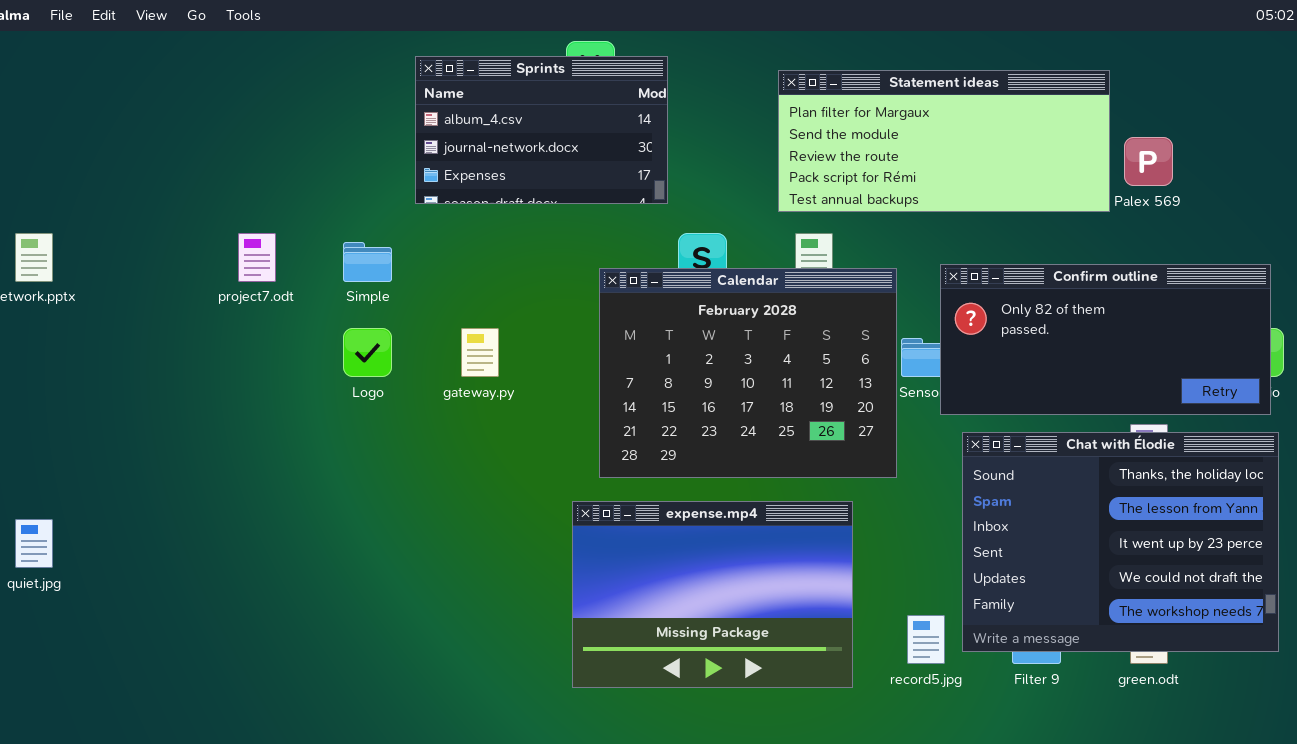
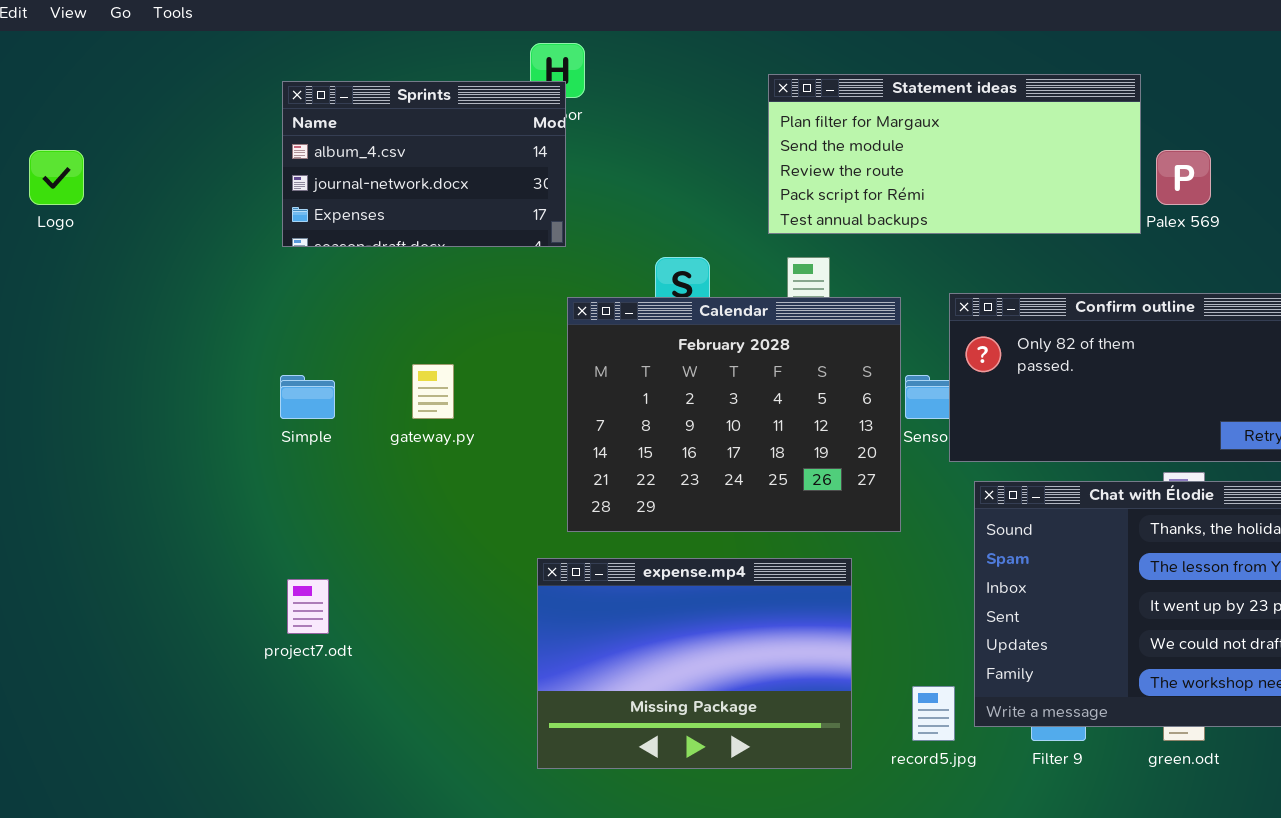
Sprints: [415,56,668,204] -> [282,81,566,247], moved
project7.odt: [238,233,276,282] -> [287,579,329,634], moved
Simple: [343,242,392,282] -> [280,375,335,419], moved
Logo: [343,328,392,377] -> [29,150,84,205], moved

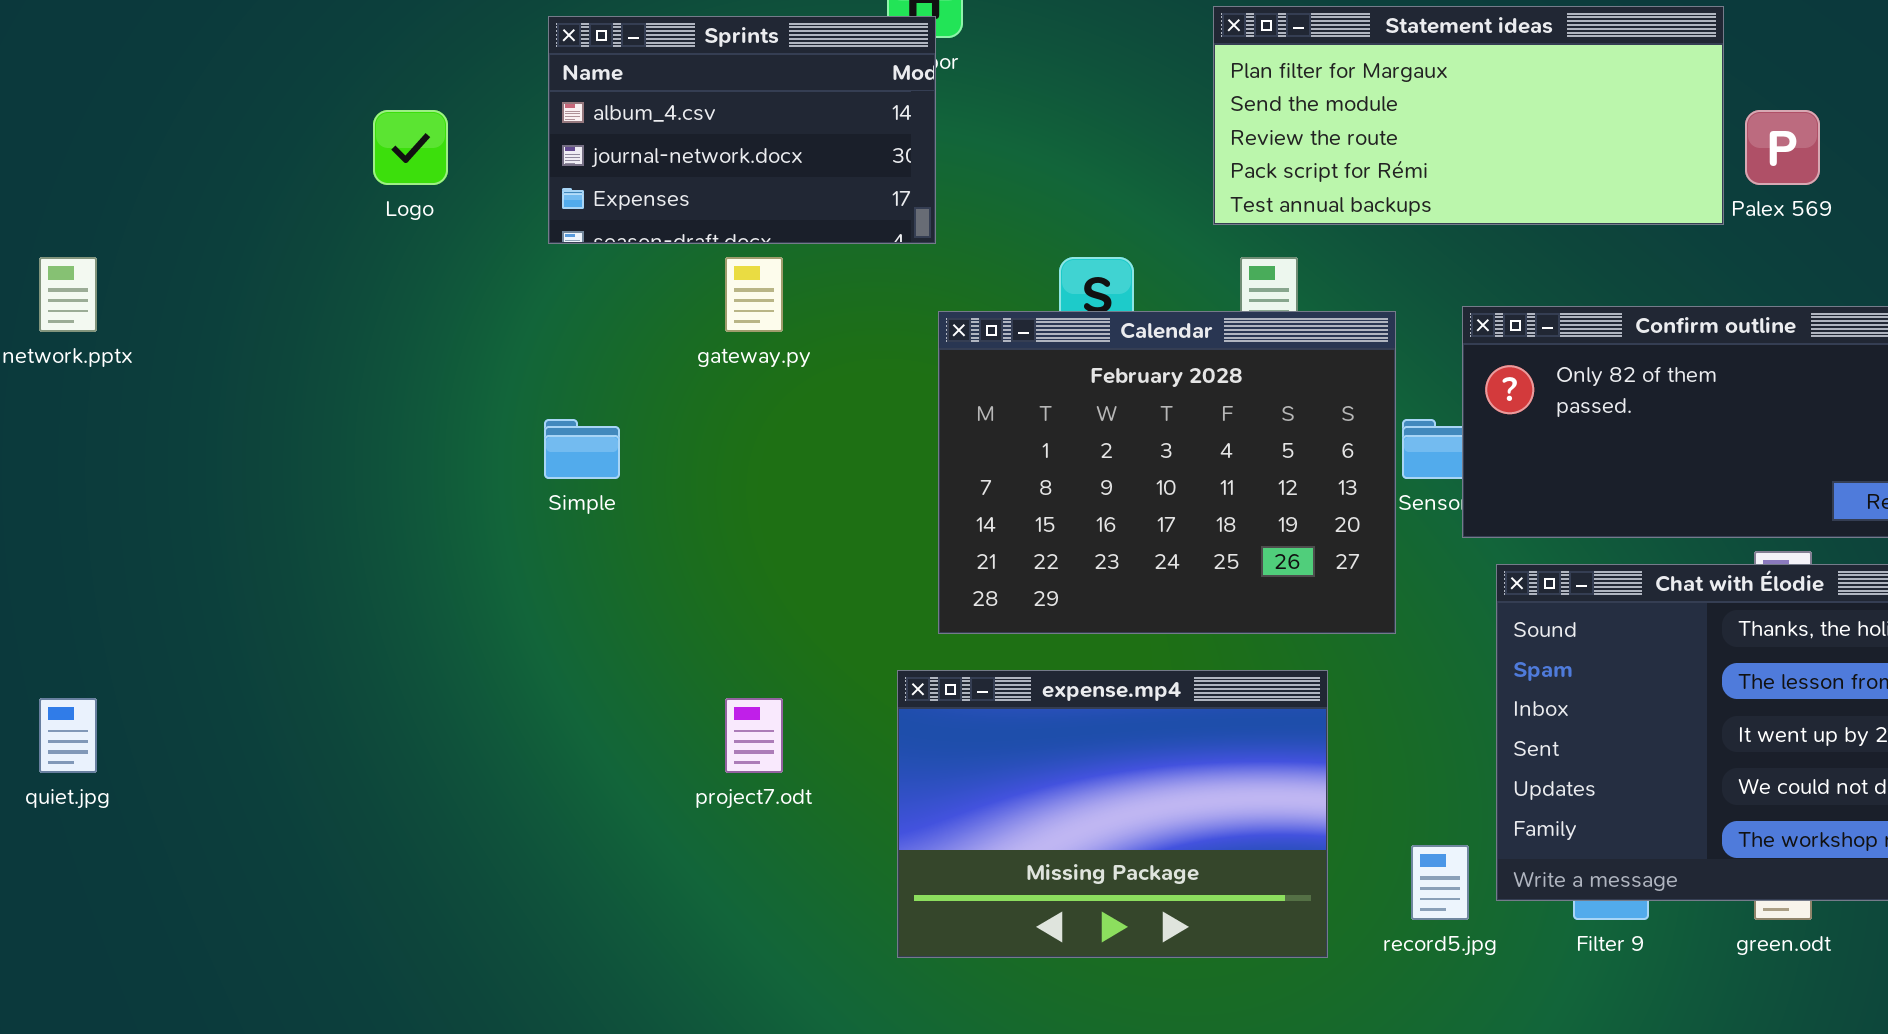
Logo: [29,150,84,205] -> [373,110,448,185], moved
gateway.py: [412,364,454,419] -> [725,257,783,332], moved
project7.odt: [287,579,329,634] -> [725,698,783,773], moved

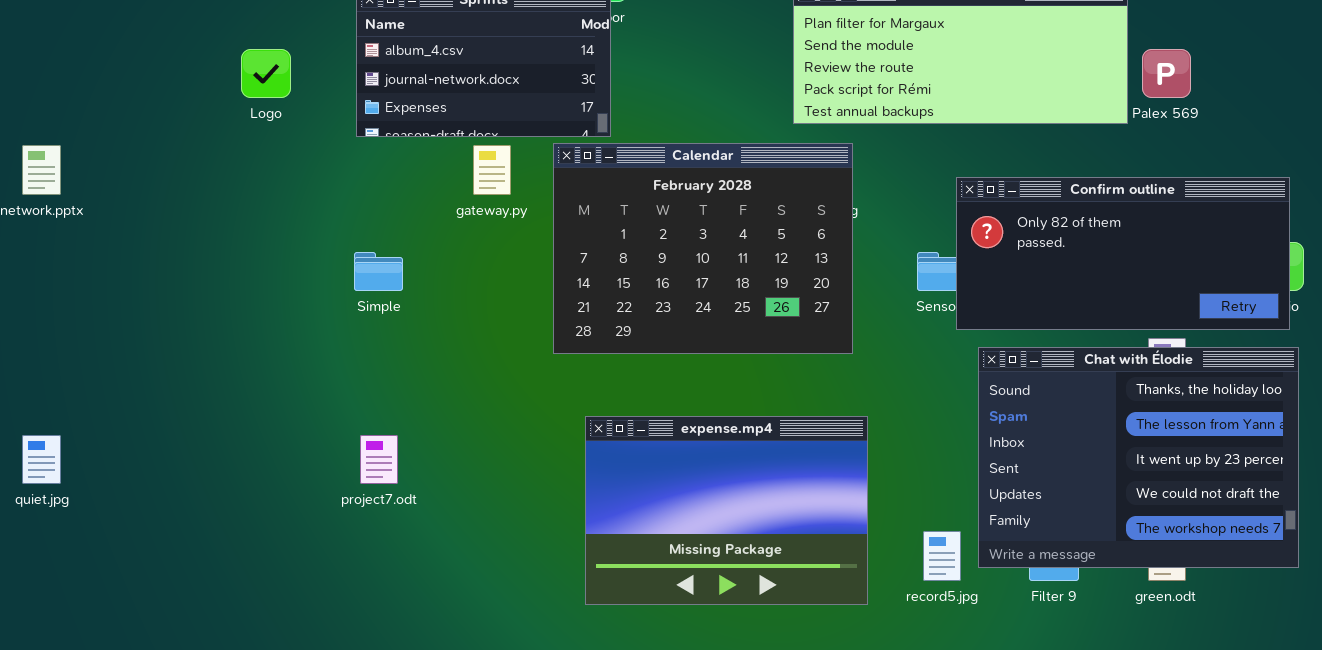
Calendar: [938,311,1396,634] -> [553,143,853,354], moved
project7.odt: [725,698,783,773] -> [360,435,398,484], moved

